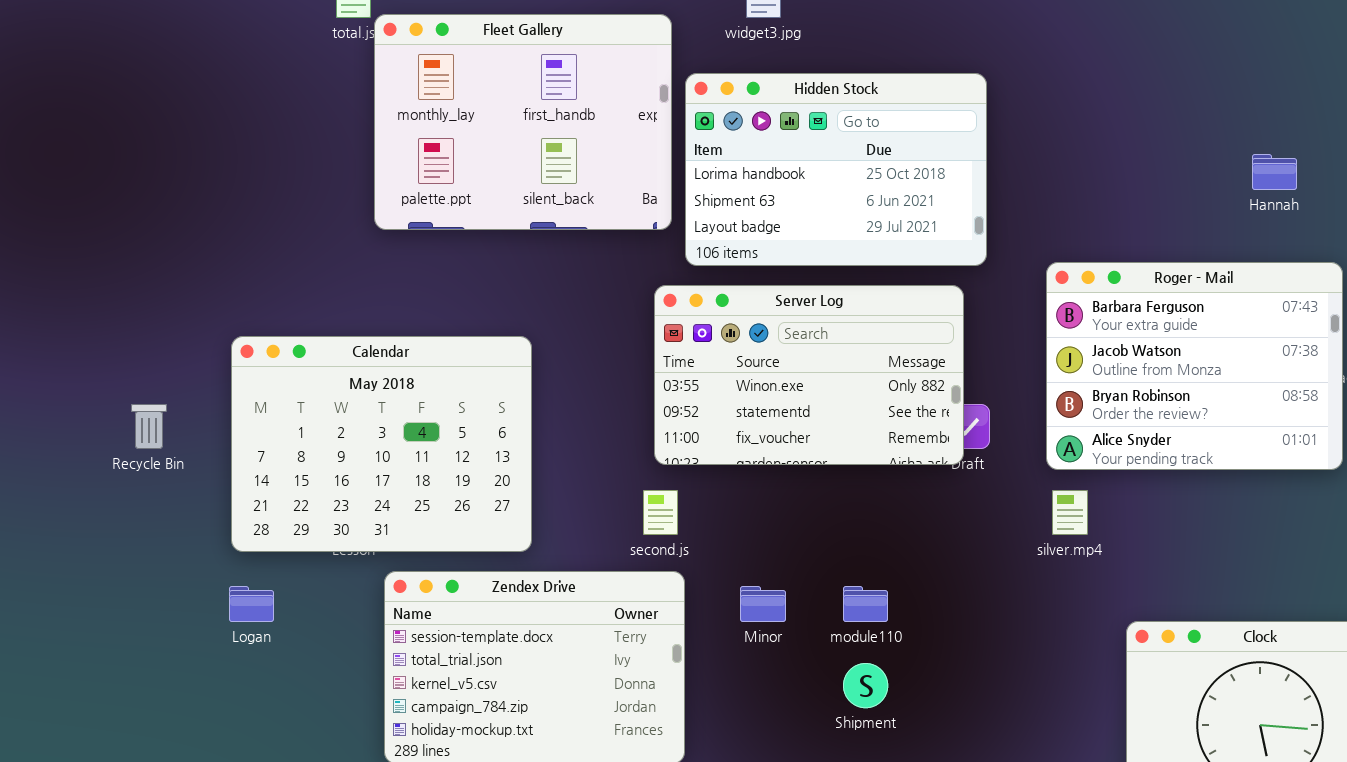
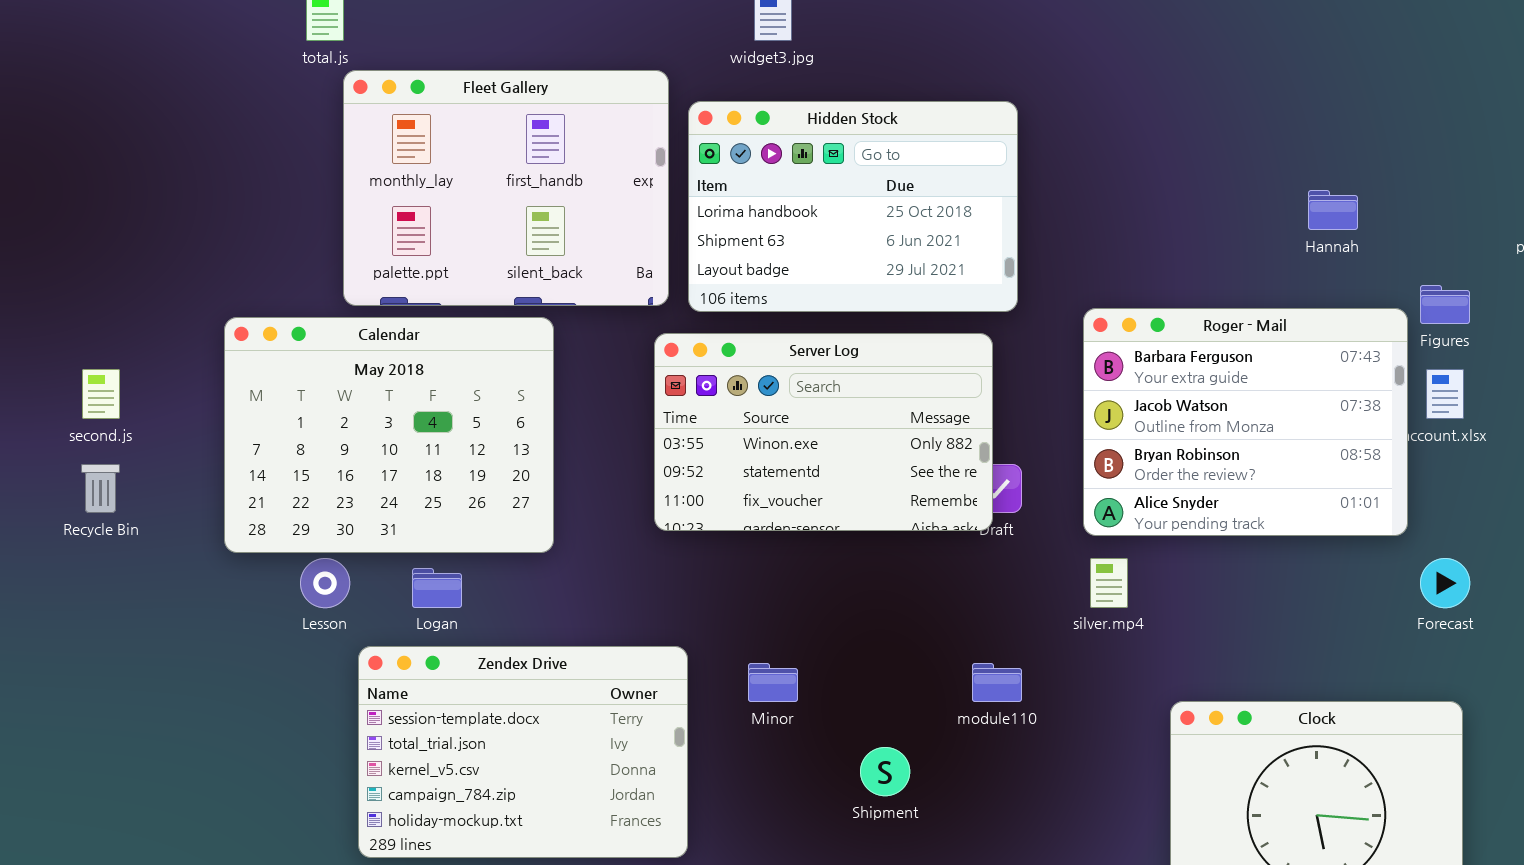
Fleet Gallery: [374,14,672,230] -> [343,70,669,306], moved
Calendar: [231,336,532,552] -> [224,317,554,553], moved
second.js: [643,490,678,535] -> [82,369,120,419], moved
Logan: [229,586,274,622] -> [412,568,462,608], moved
module110: [843,586,888,622] -> [972,663,1022,702], moved

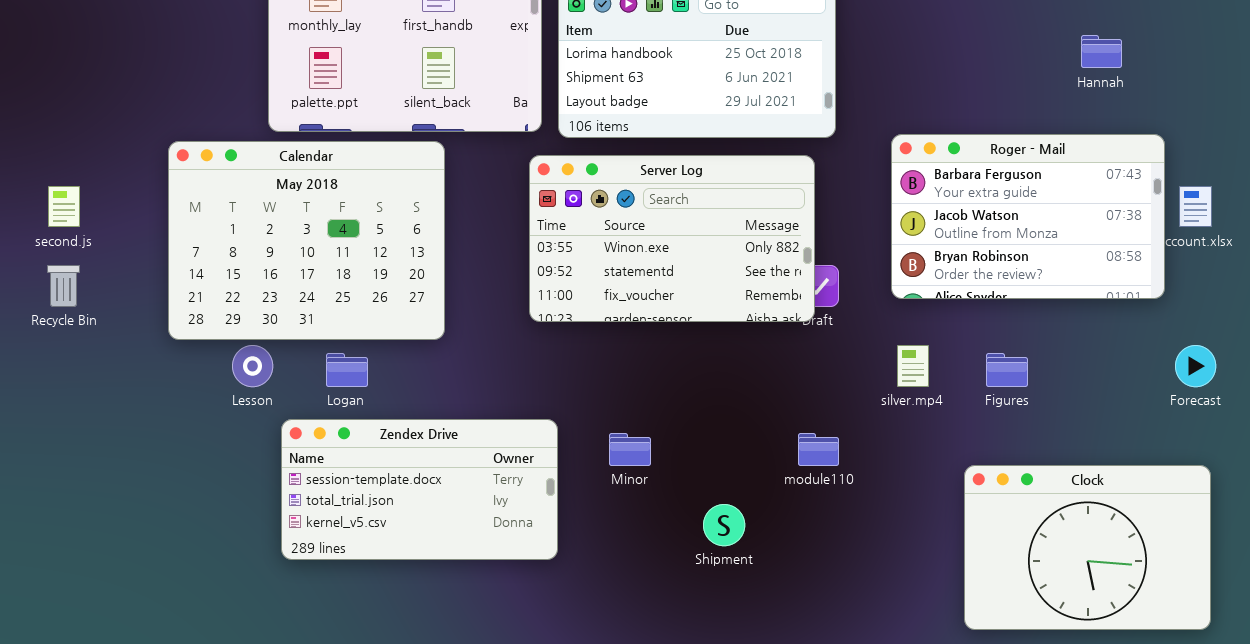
Figures: [1420,285,1470,324] -> [986,353,1028,387], moved
Roger - Mail: [1083,308,1408,536] -> [891,134,1165,299], resized
Zendex Drive: [358,646,688,858] -> [281,419,558,560], resized

